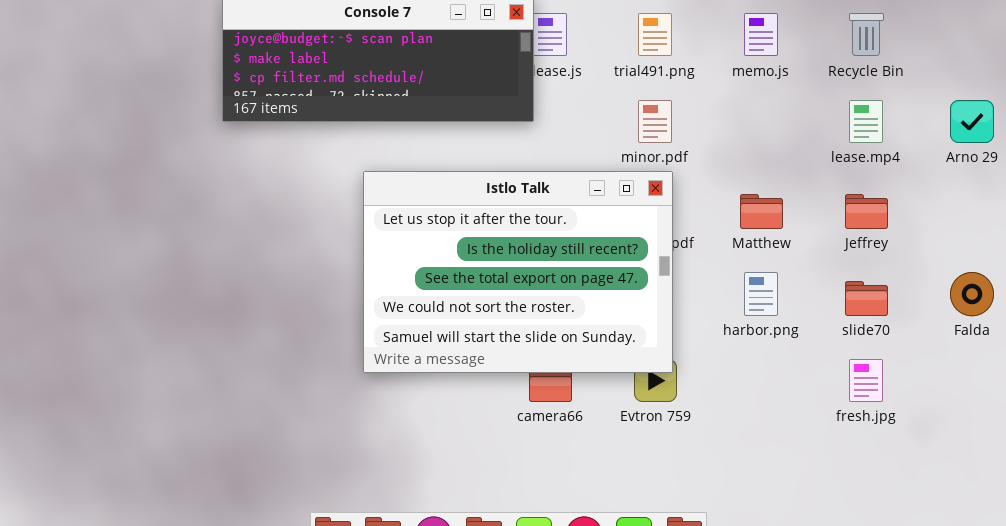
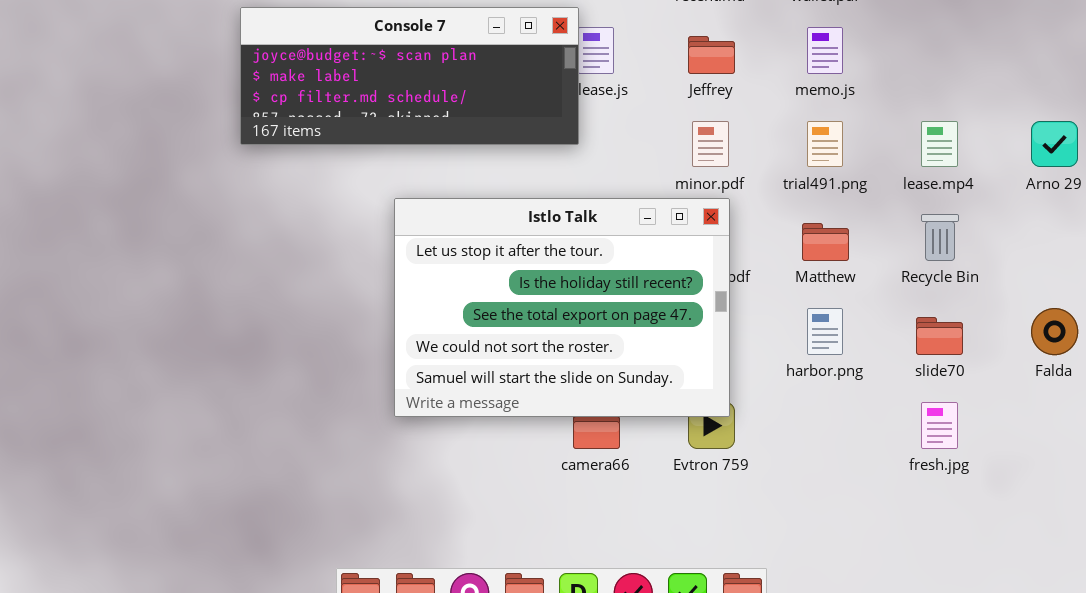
trial491.png: [638,13,672,56] -> [807,121,843,167], moved
Recycle Bin: [849,13,884,56] -> [921,214,959,261], moved
Jeffrey: [845,194,888,229] -> [688,36,735,74], moved

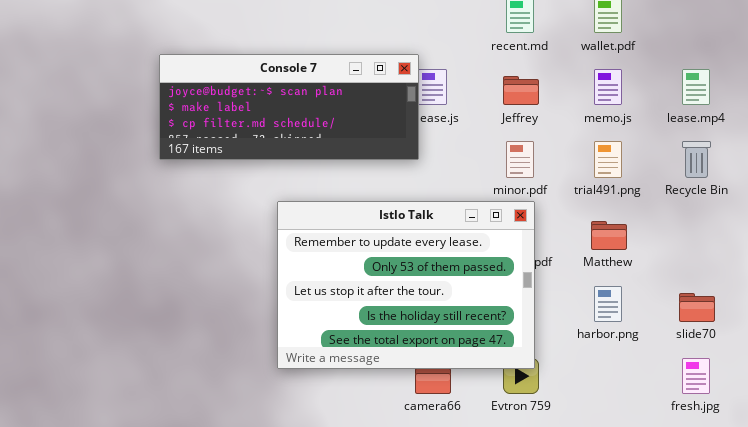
lease.mp4: [921,121,958,167] -> [682,69,710,105], moved
Istlo Talk: [394,198,730,417] -> [277,201,535,369], scrolled up 2 rows
Recycle Bin: [921,214,959,261] -> [682,141,711,178], moved

